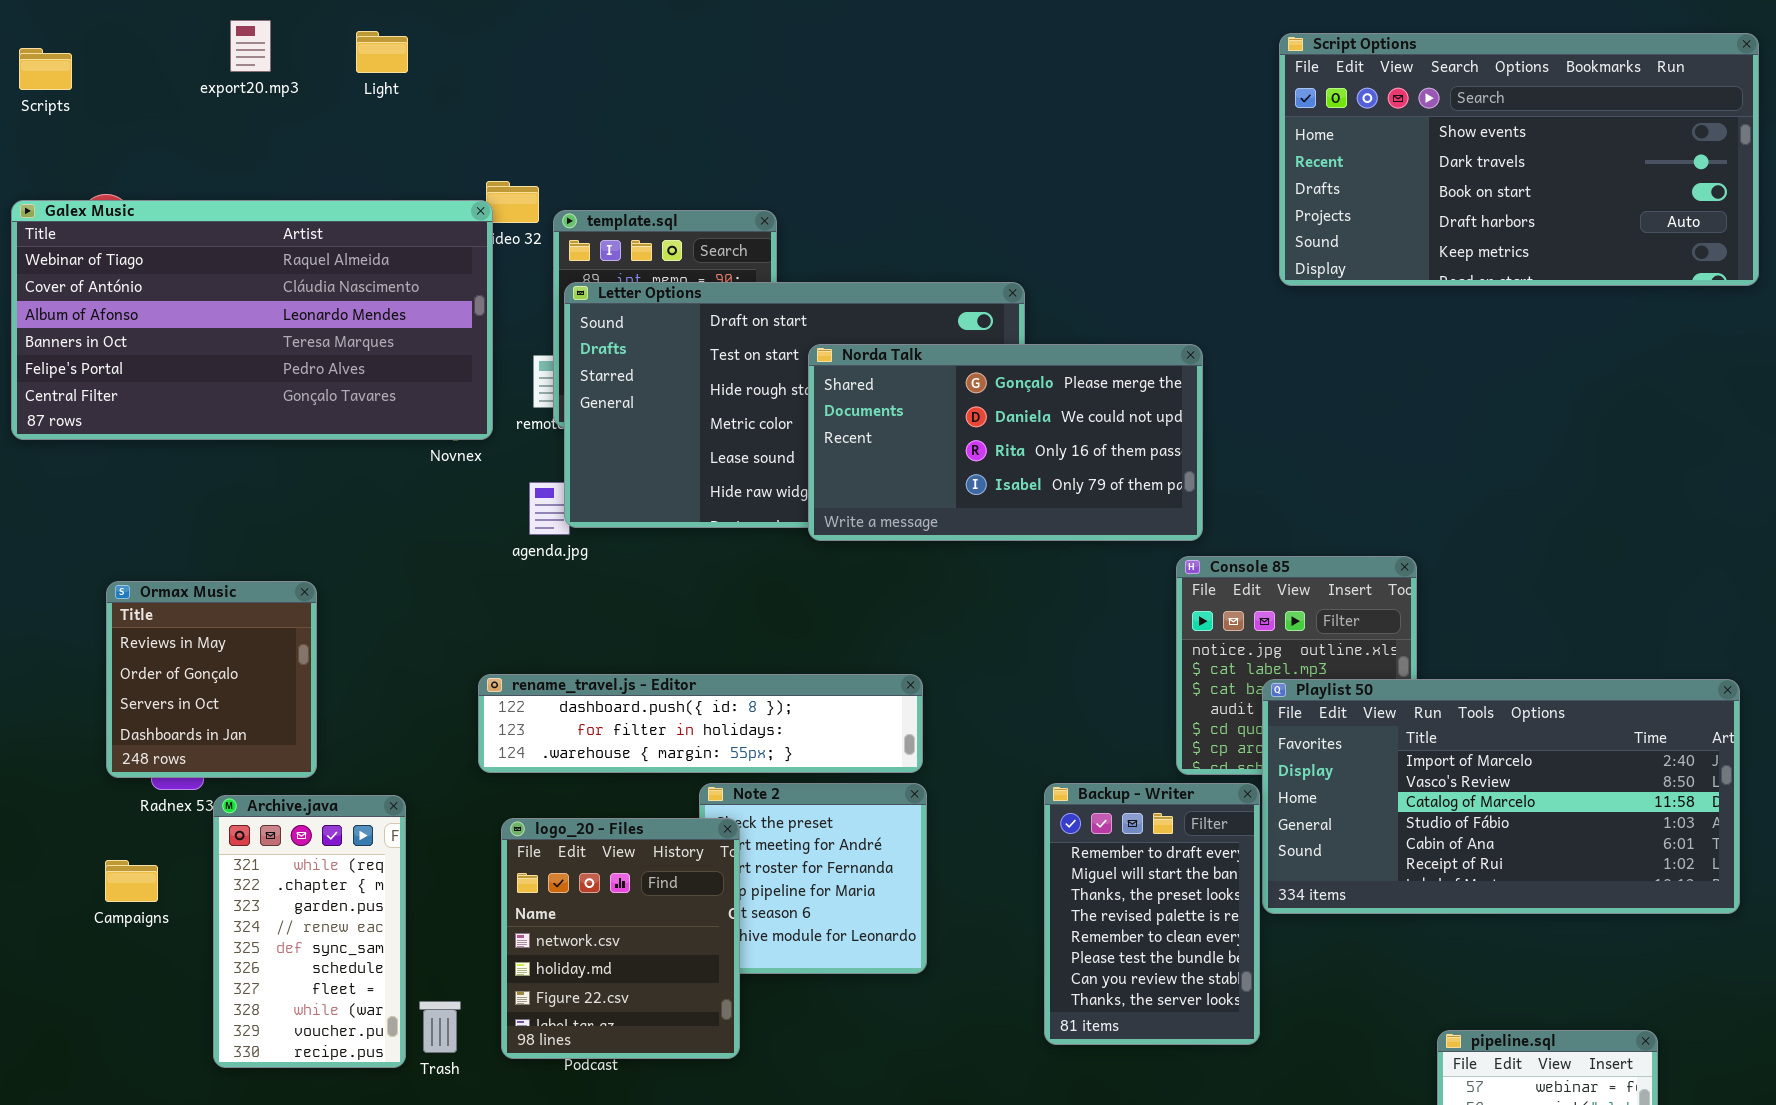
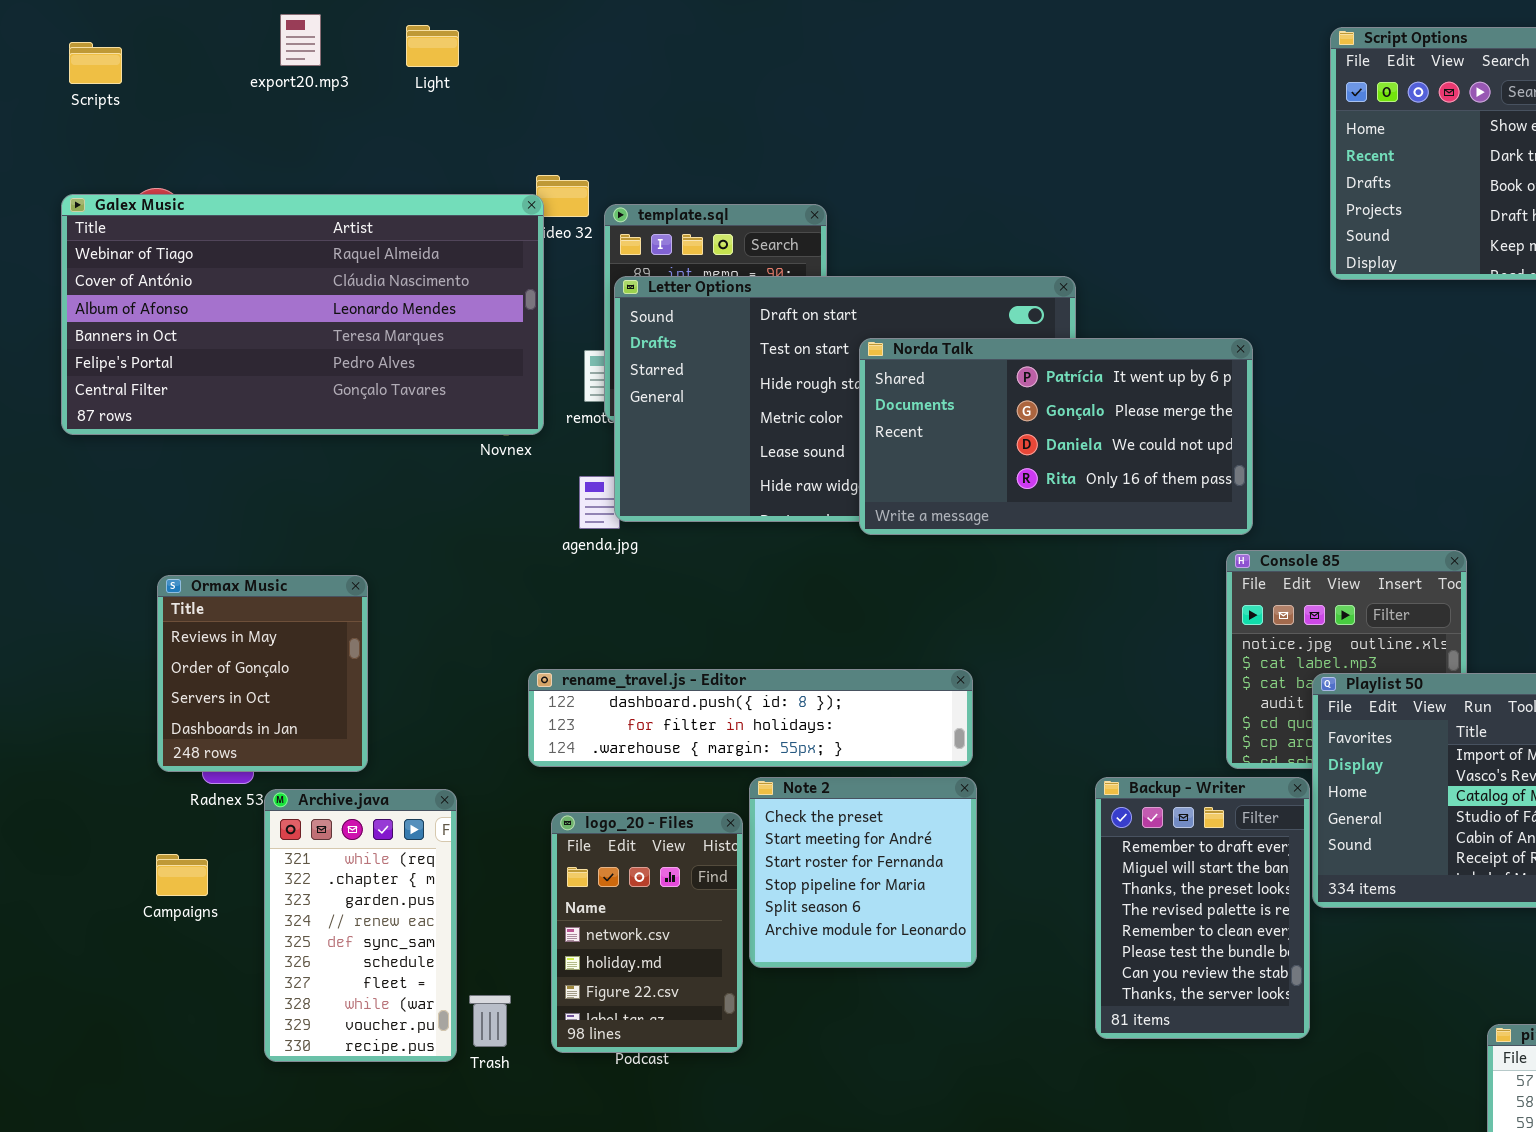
Norda Talk: [808,344,1203,541] -> [859,338,1253,535], scrolled up 1 row
logo_20 - Files: [501,818,740,1059] -> [551,812,743,1053], resized

